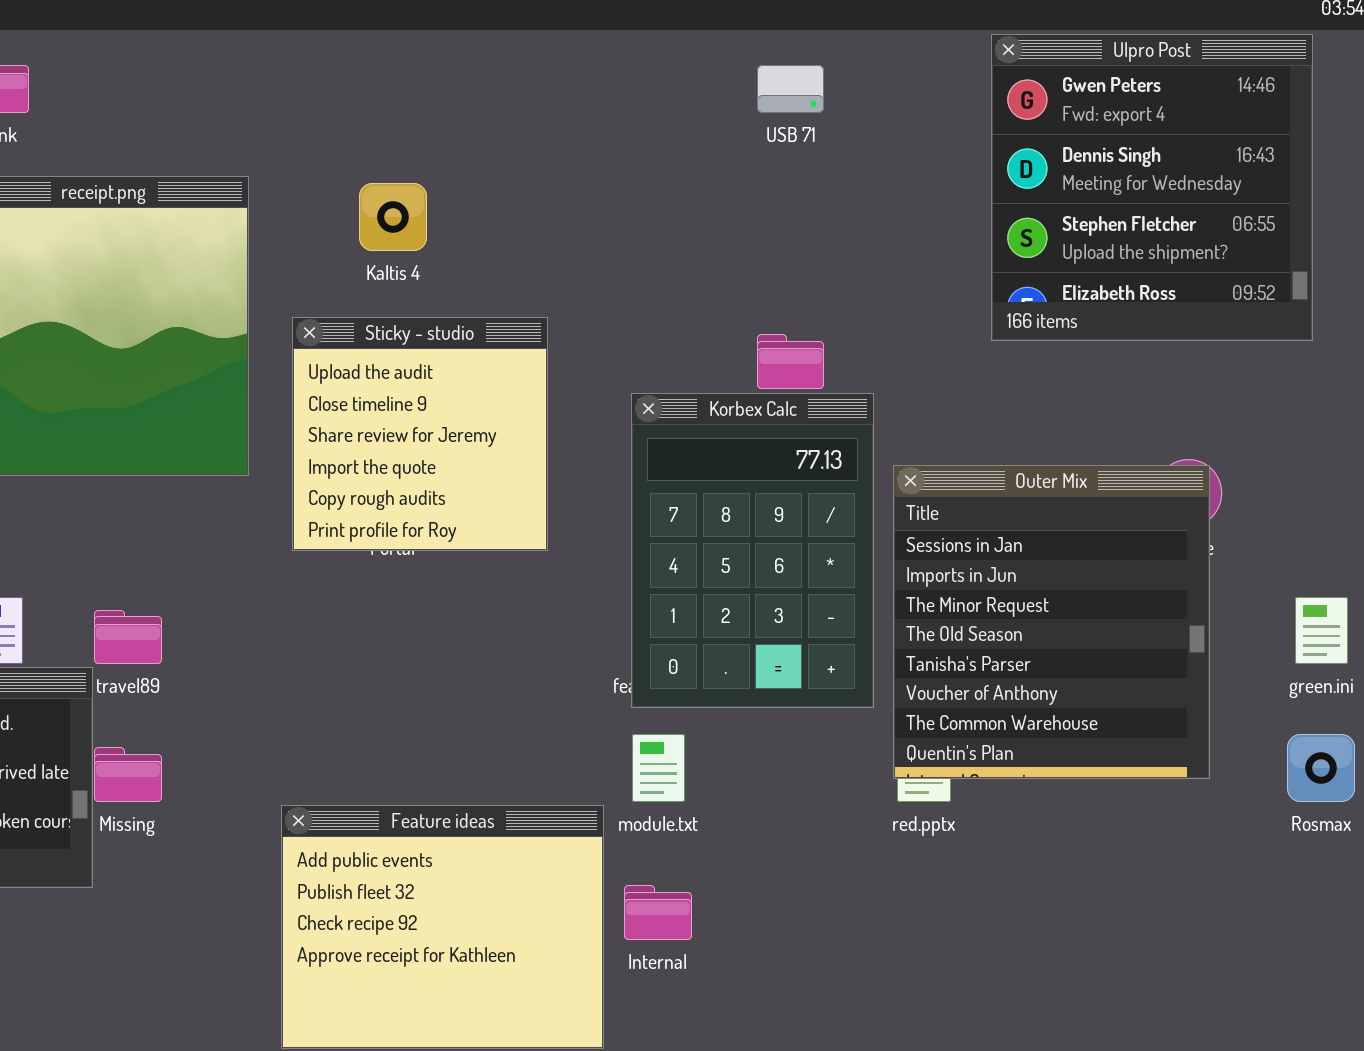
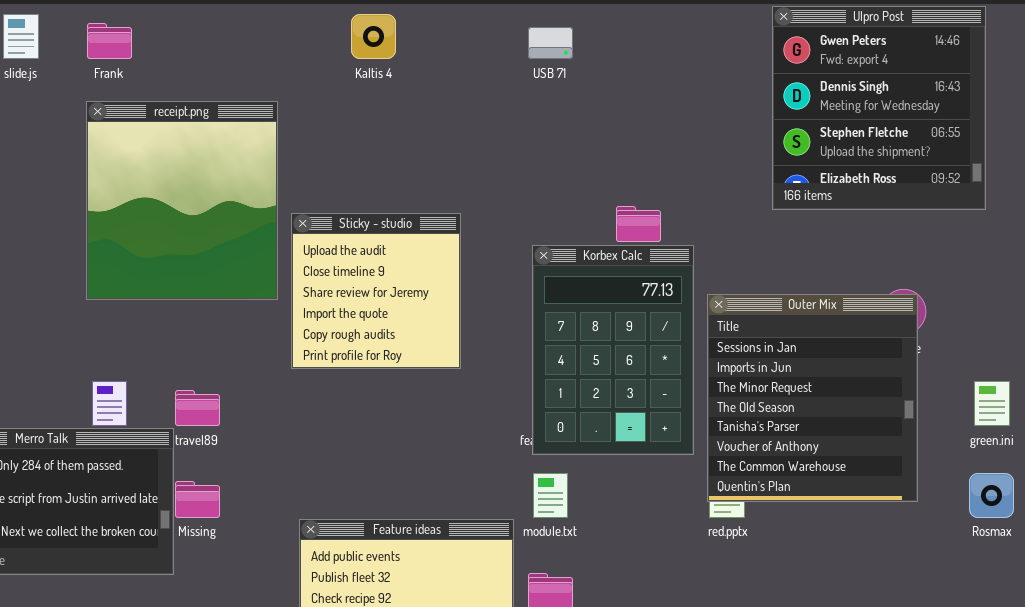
USB 71: [757,65,824,113] -> [528,27,573,59], moved
Kaltis 4: [359,183,427,251] -> [351,14,396,59], moved
Sticky - studio: [292,317,548,551] -> [291,213,461,369], moved

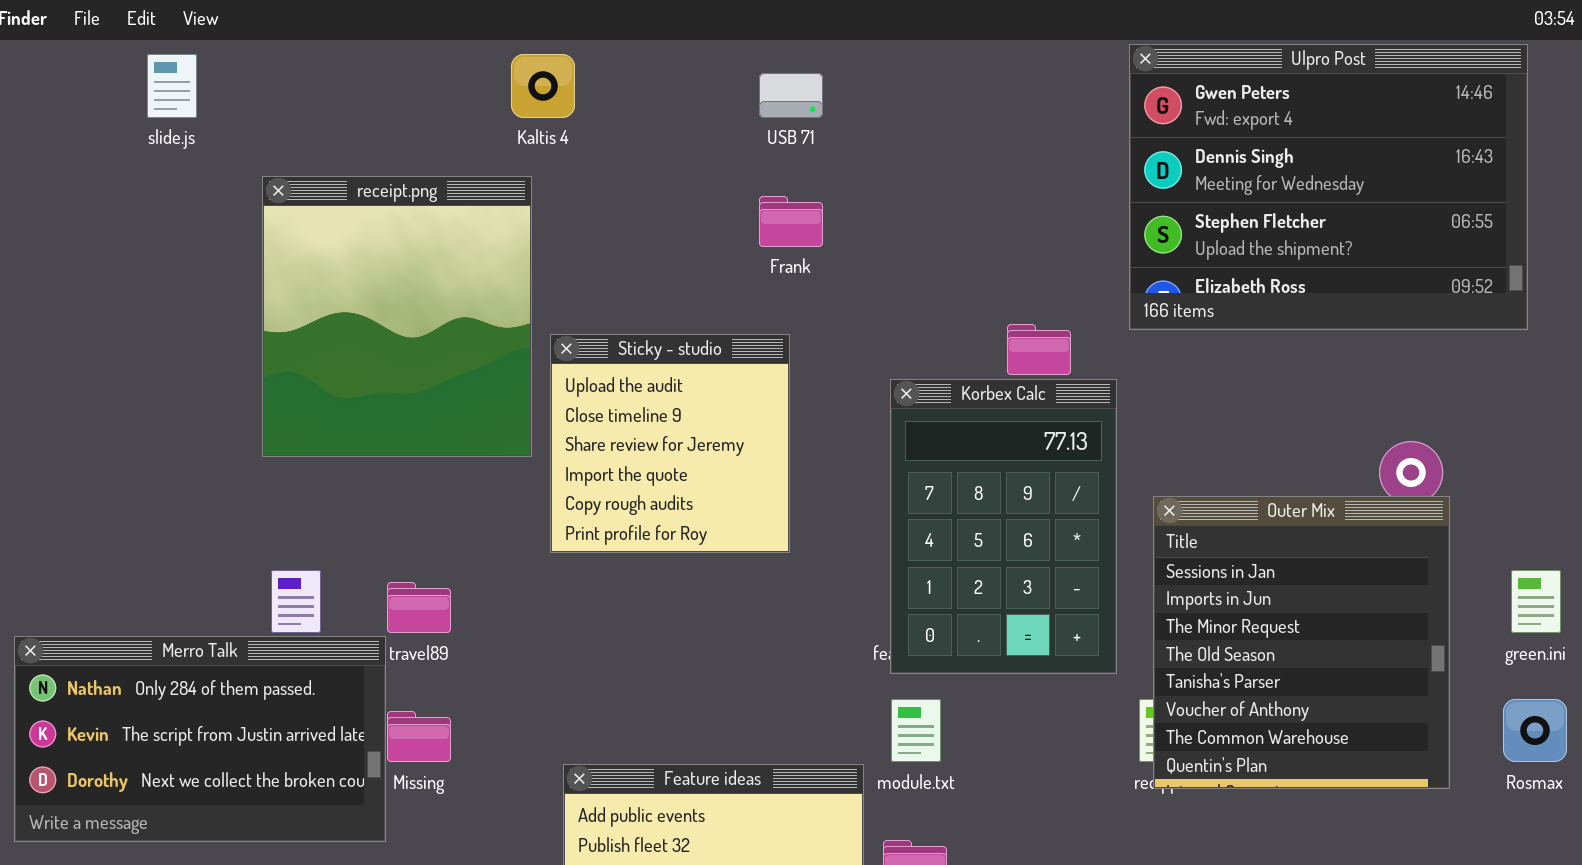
Ulpro Post: [772,6,986,210] -> [1129,44,1528,330], resized
Kaltis 4: [351,14,396,59] -> [511,54,575,118], moved
Frank: [87,23,132,59] -> [759,196,823,247], moved
USB 71: [528,27,573,59] -> [759,73,823,118], moved
Outer Mix: [707,294,918,502] -> [1153,496,1450,789], moved

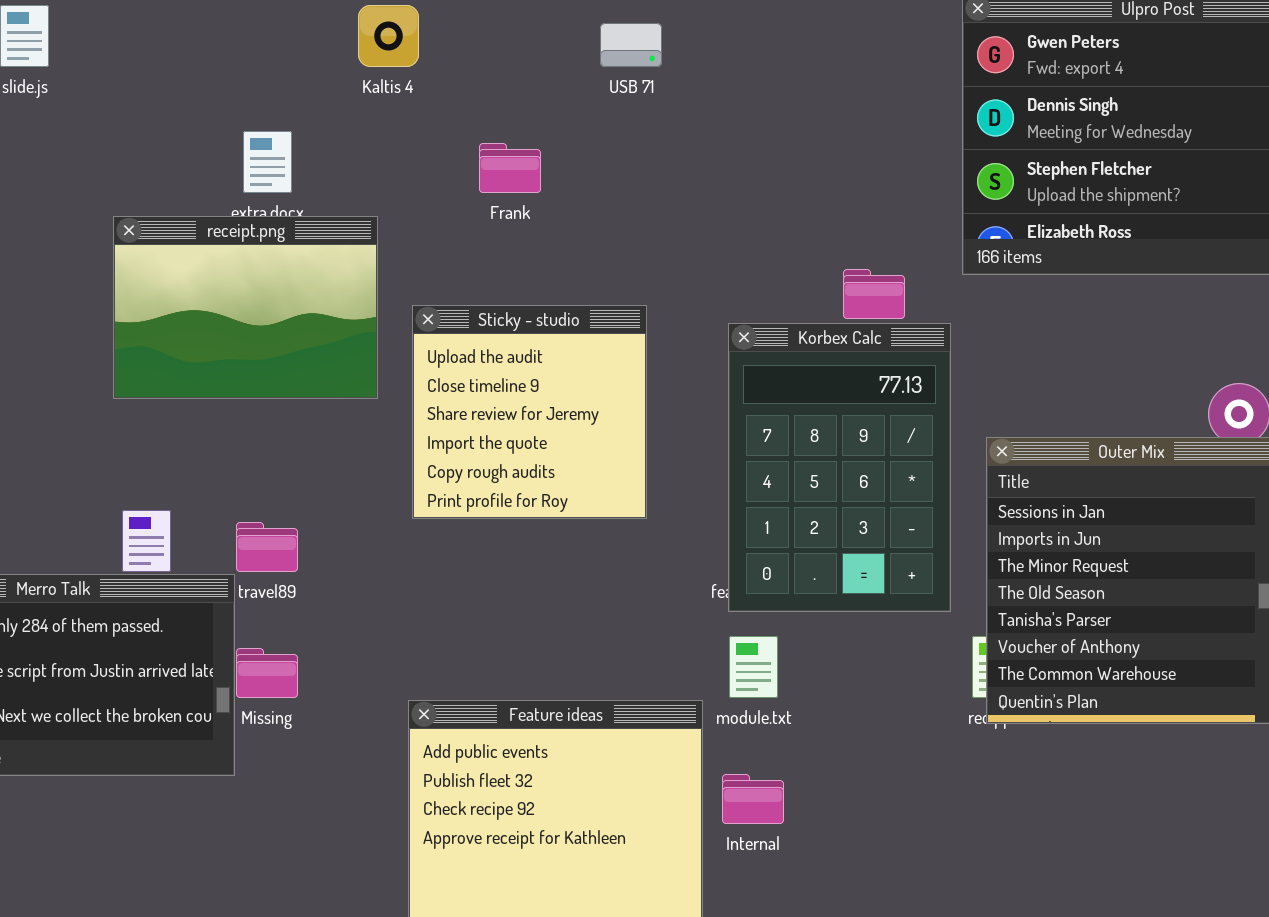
receipt.png: [262,176,532,457] -> [113,216,378,399], resized
Frank: [759,196,823,247] -> [479,143,541,193], moved
Sticky - studio: [550,334,790,553] -> [412,305,647,519], moved

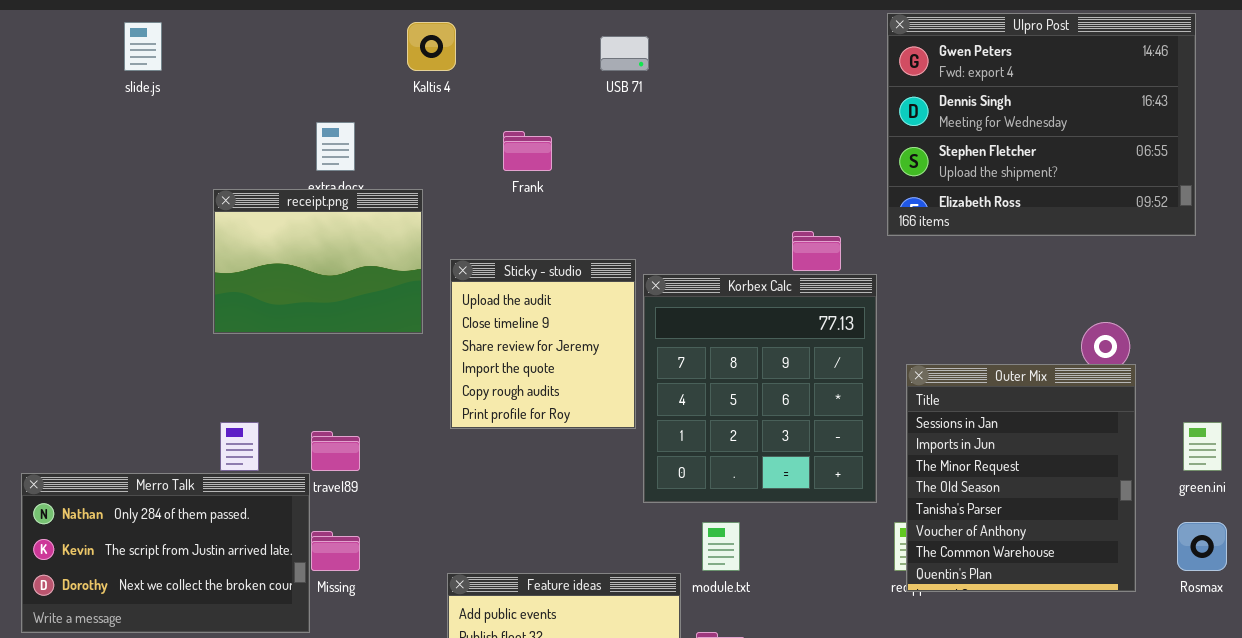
Korbex Calc: [728,323,951,612] -> [643,274,877,503], resized

